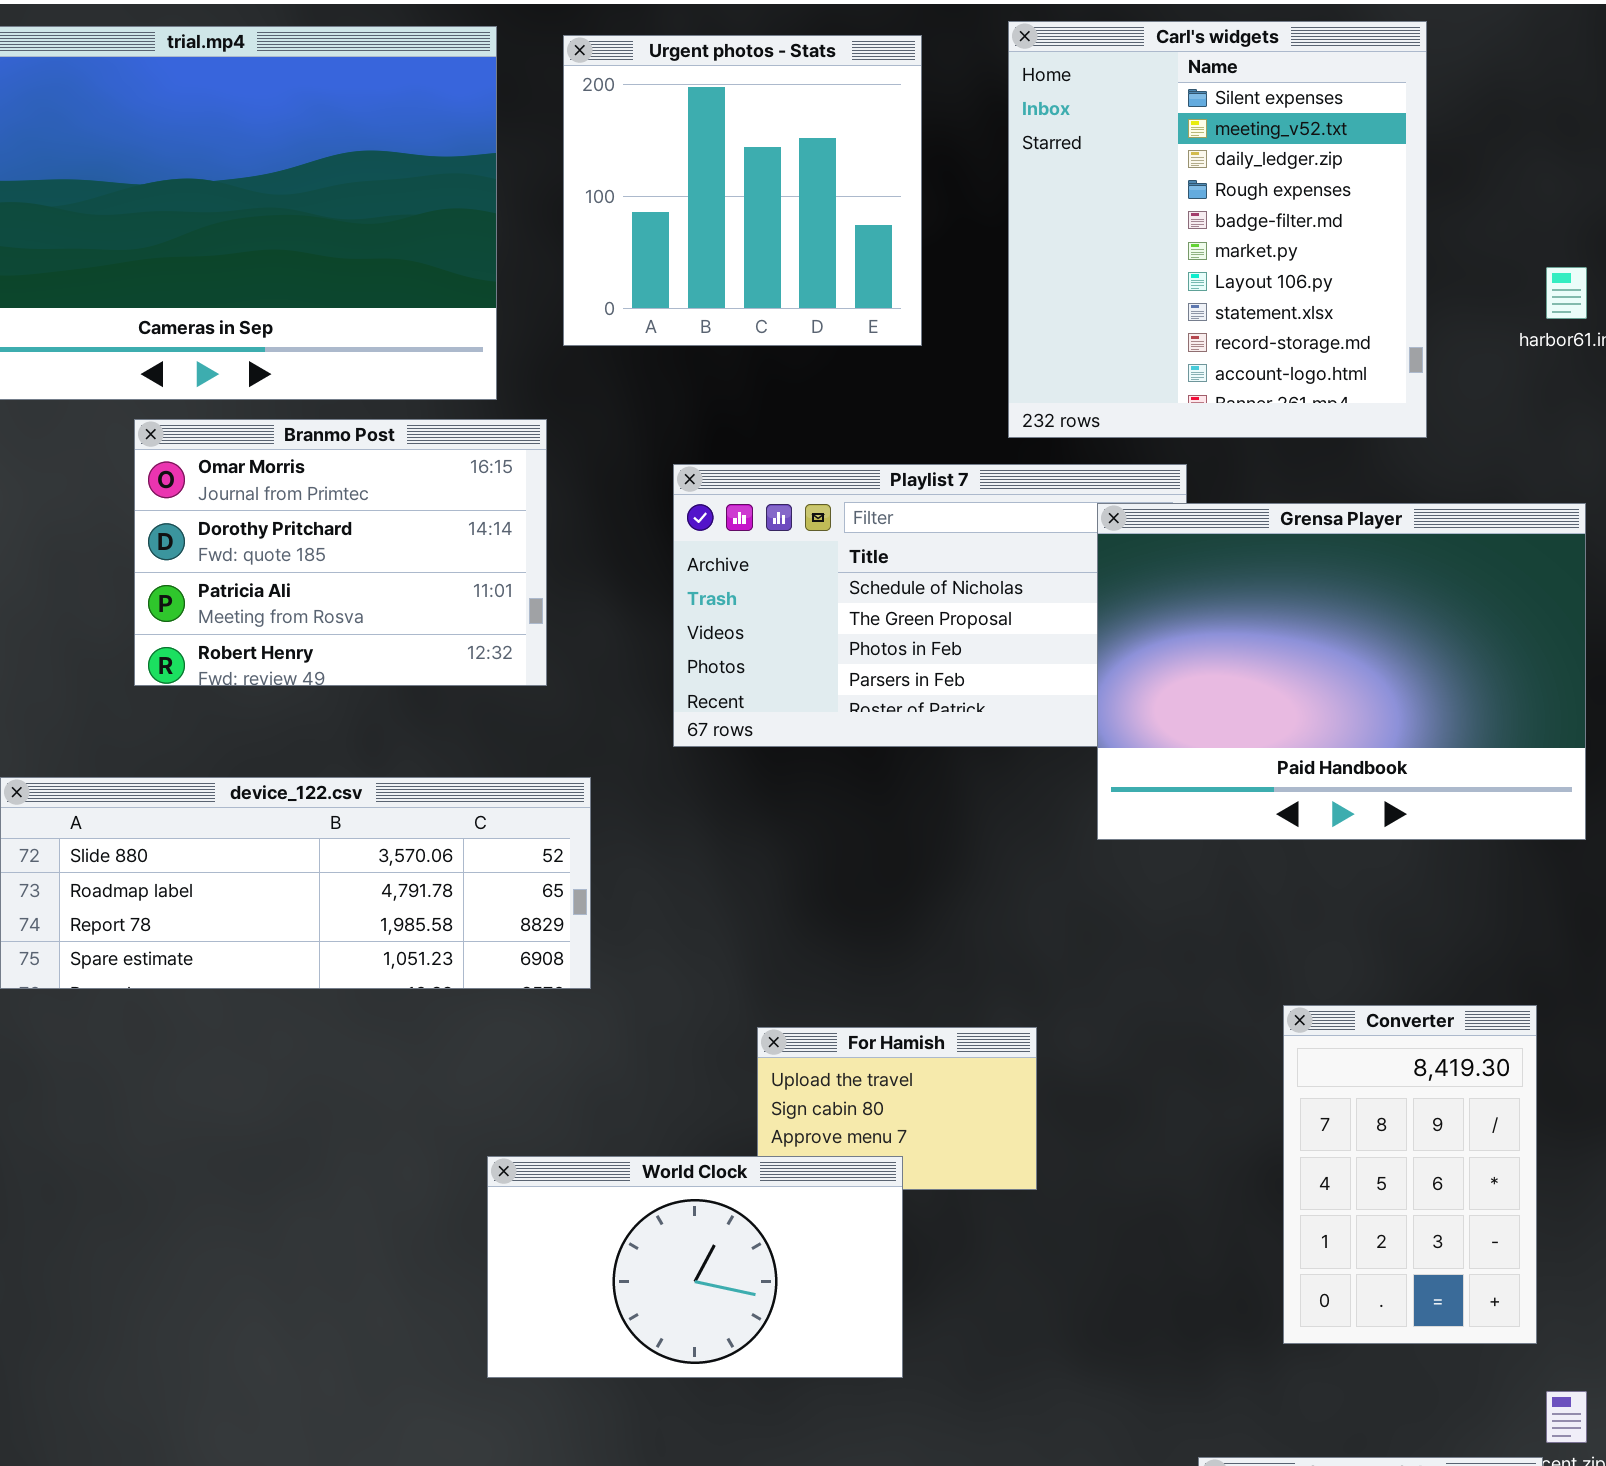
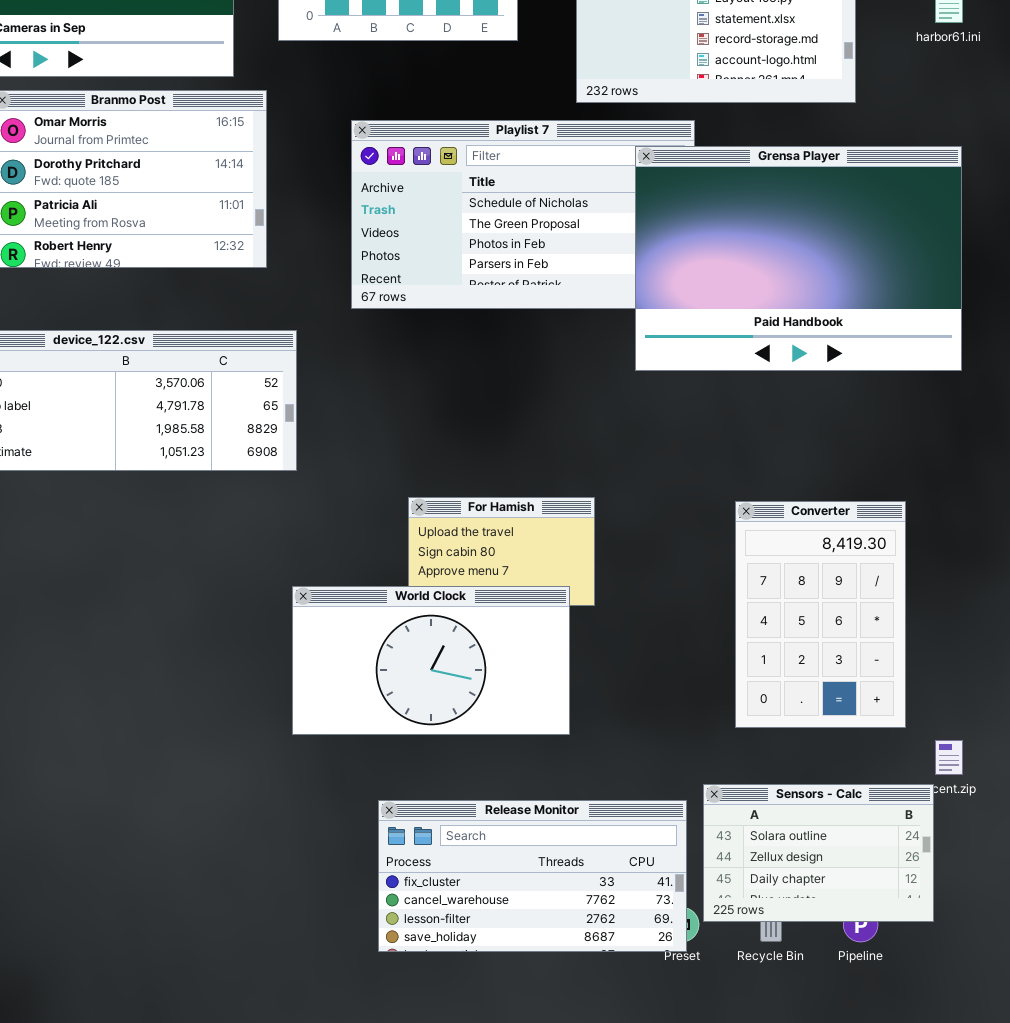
Converter: [1283,1005,1537,1344] -> [735,501,906,728], moved
World Clock: [487,1156,903,1378] -> [292,586,570,735], moved

